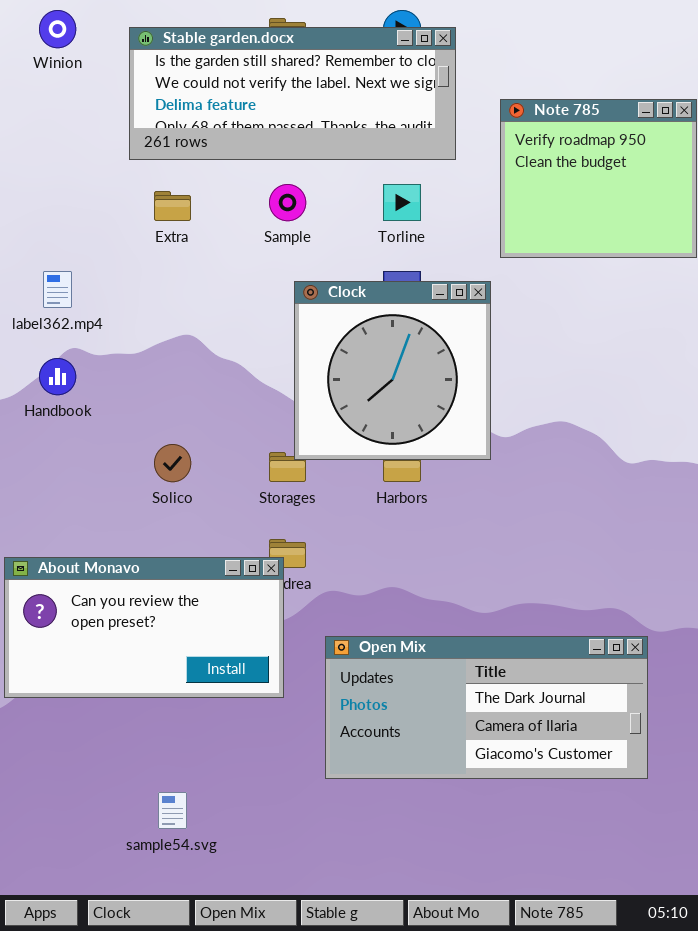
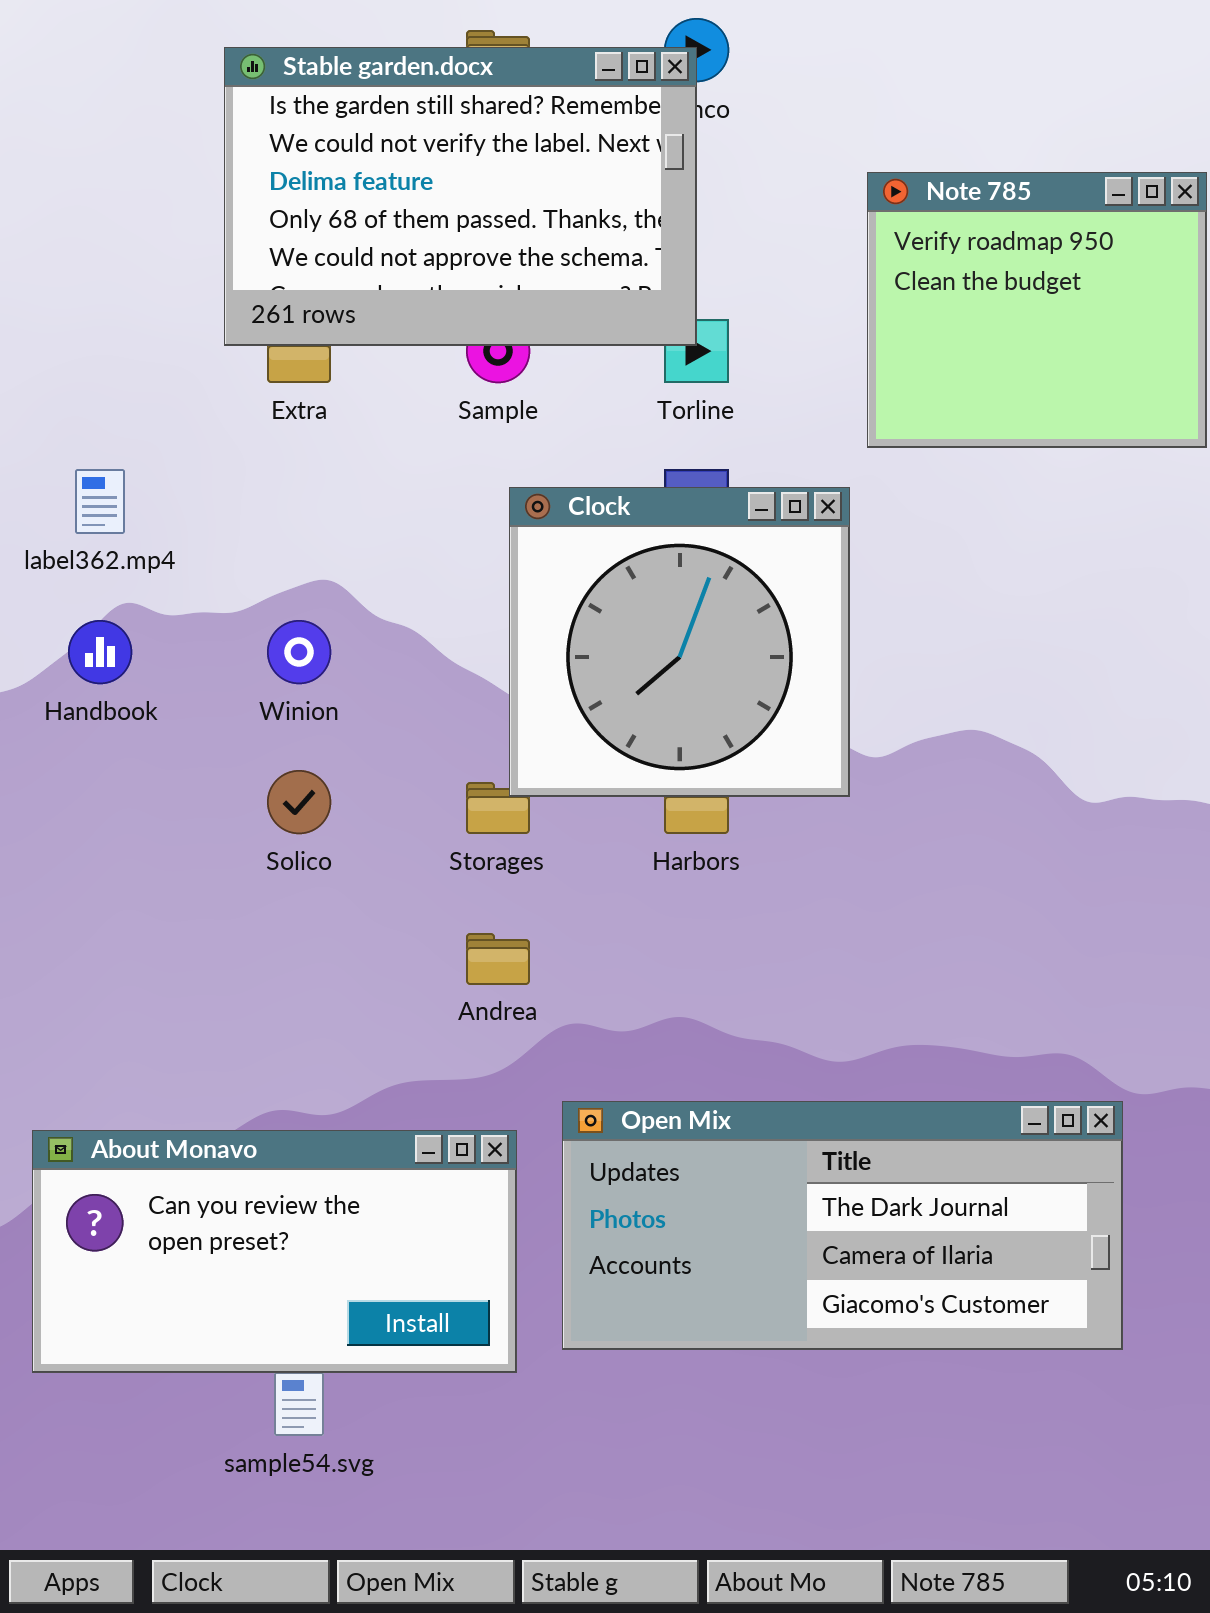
Winion: [39,10,76,48] -> [267,620,331,684], moved
Stable garden.docx: [129,27,456,160] -> [224,47,697,346], resized
About Monavo: [4,557,284,698] -> [32,1130,517,1373], moved

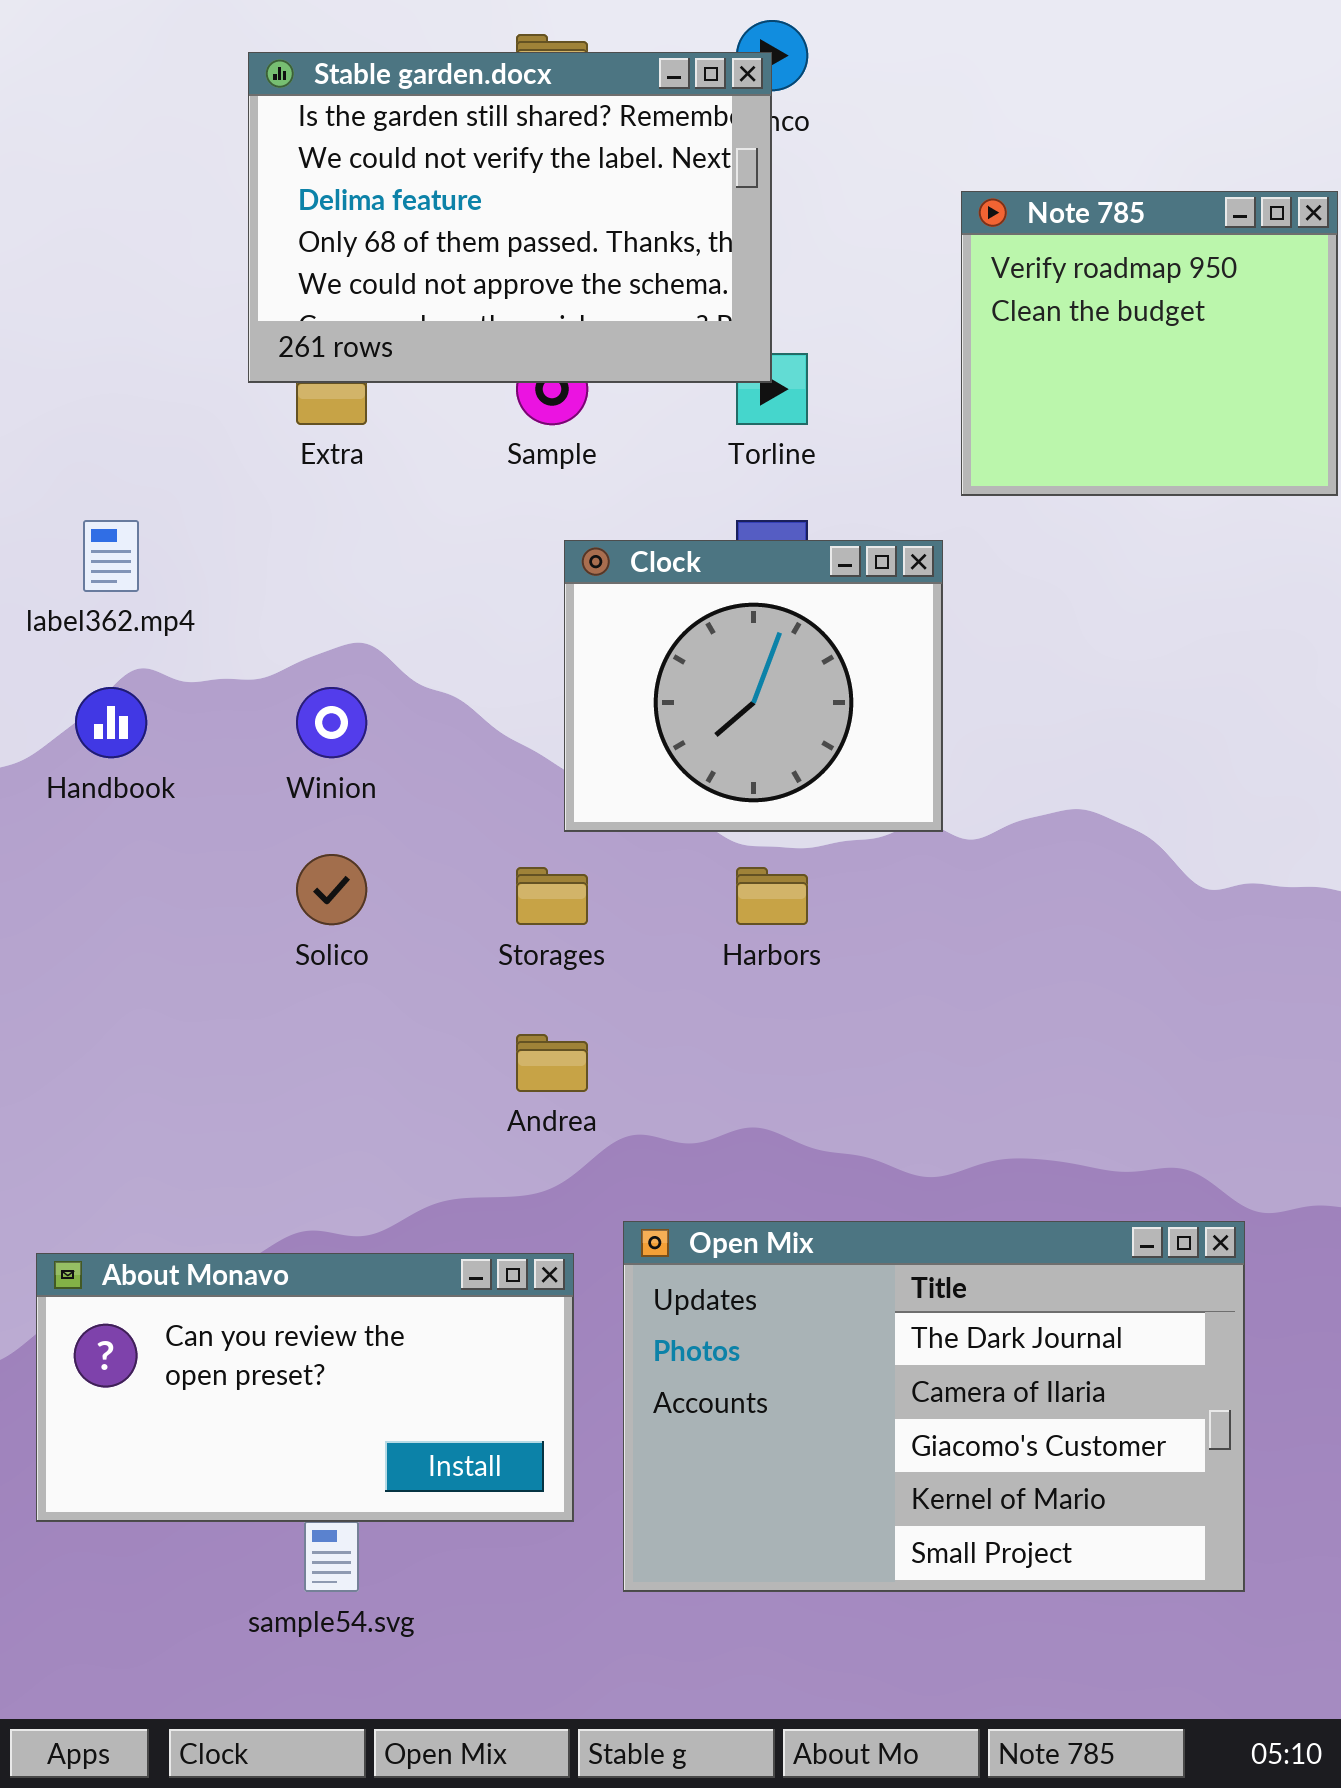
Clock: [509,487,850,797] -> [564,540,943,832], resized
Open Mix: [562,1101,1123,1350] -> [623,1221,1245,1592], resized

